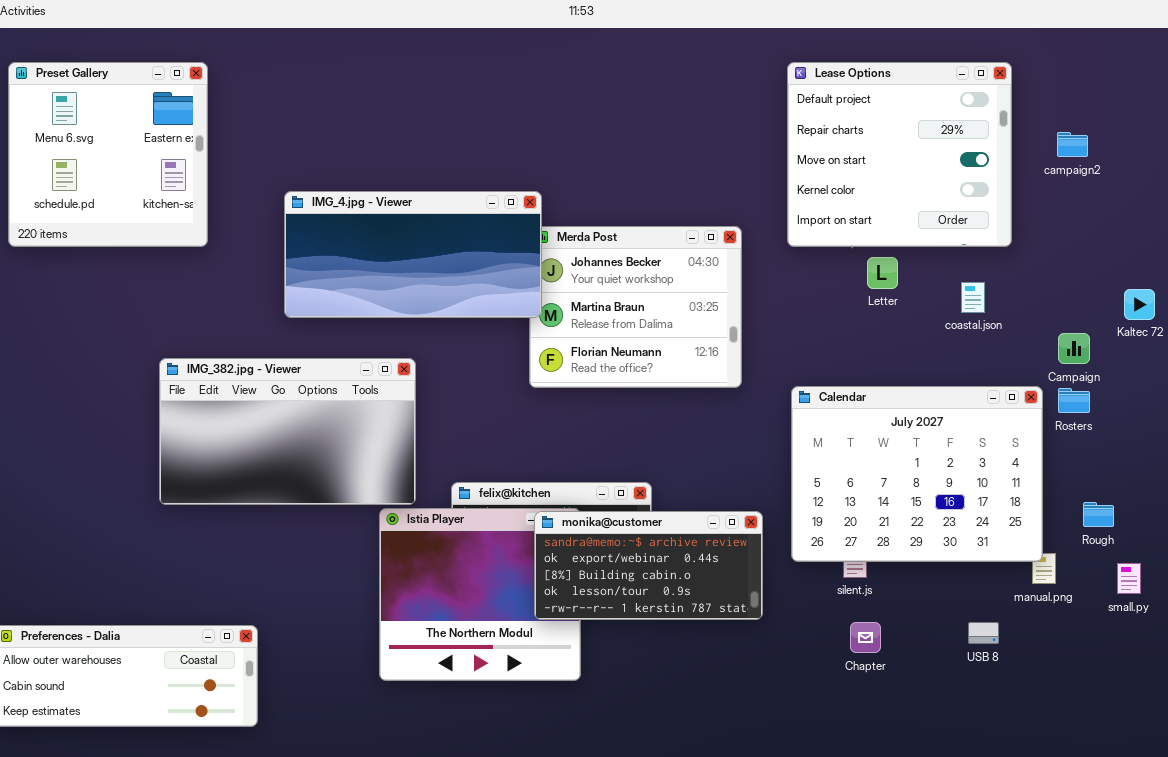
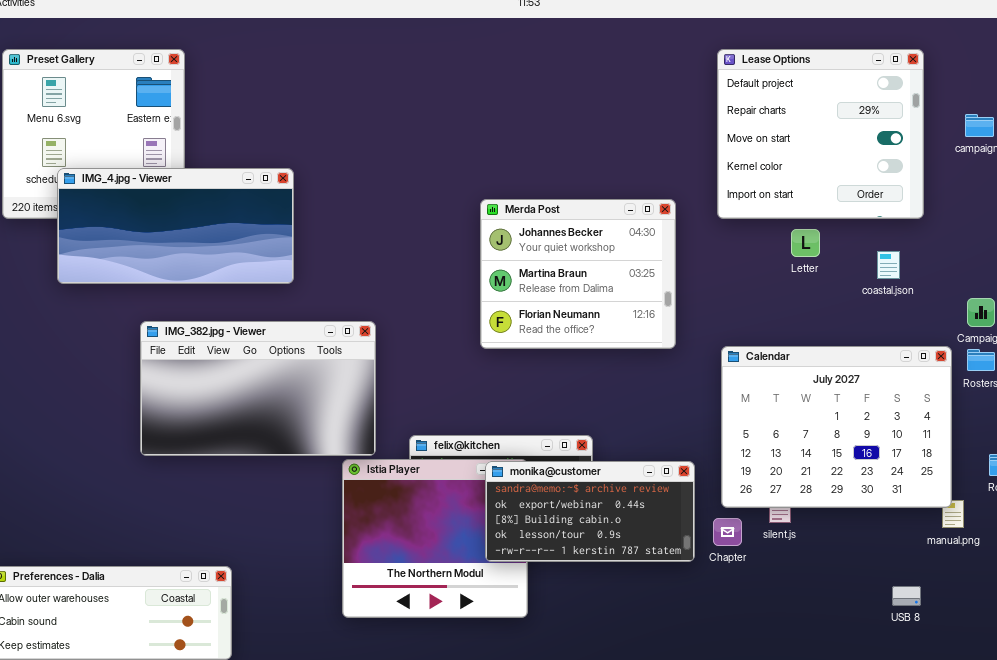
IMG_4.jpg - Viewer: [284,191,542,318] -> [57,168,294,284], moved
Chapter: [850,622,881,653] -> [713,518,742,546], moved
USB 8: [968,622,999,644] -> [892,586,921,606], moved

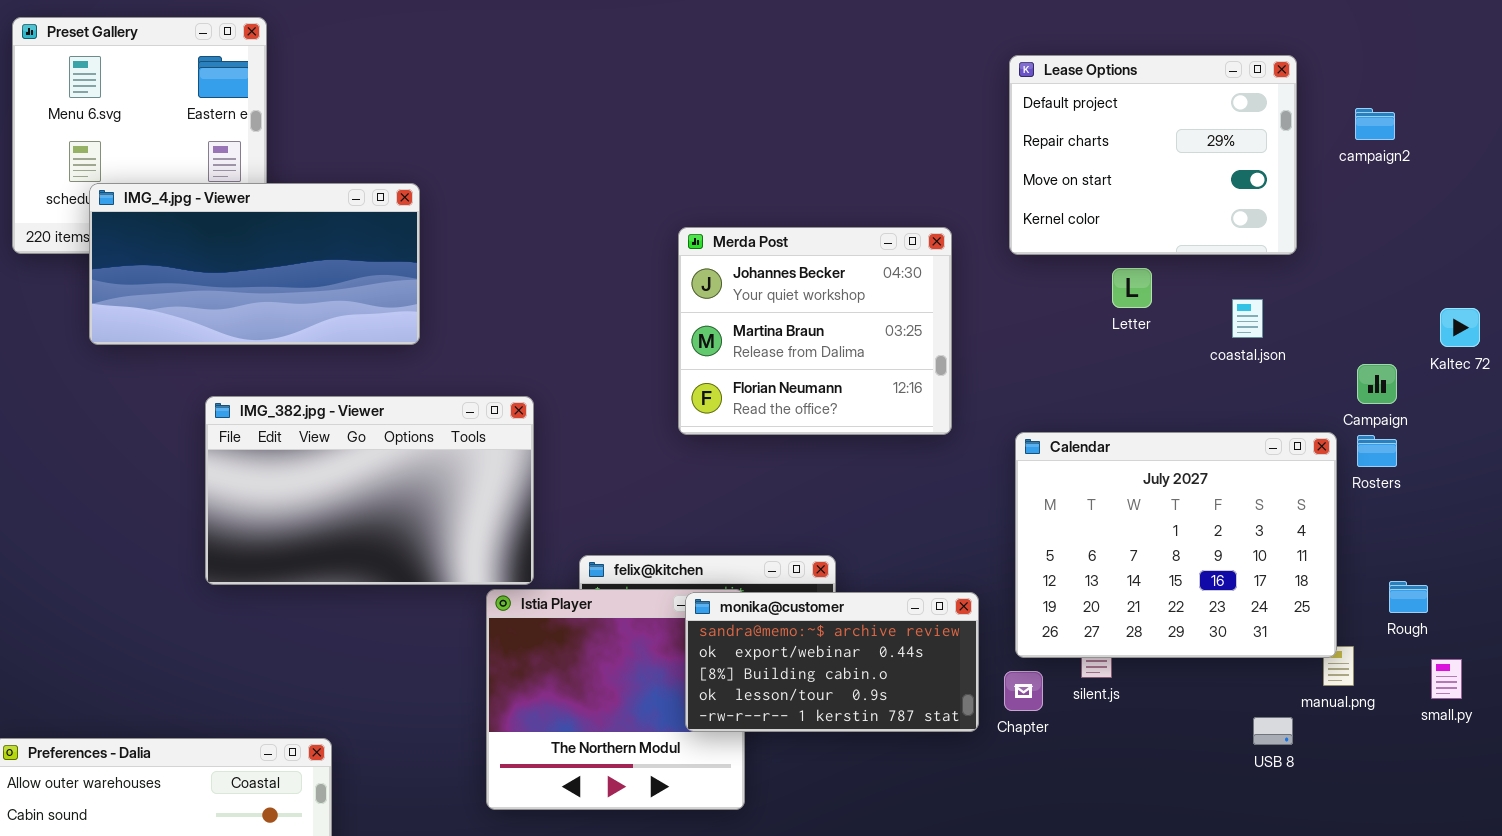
Lease Options: [717,49,924,219] -> [1009,55,1297,255], resized
USB 8: [892,586,921,606] -> [1253,717,1293,745], moved

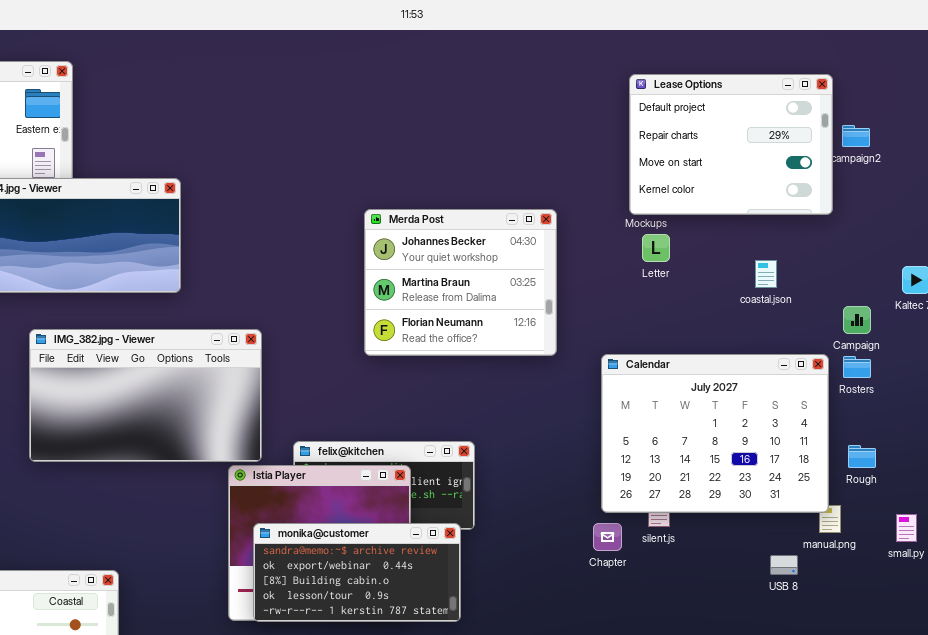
Lease Options: [1009,55,1297,255] -> [629,74,833,215], moved
Letter: [1112,268,1152,308] -> [642,234,670,262], moved
Rough: [1389,581,1428,613] -> [848,445,876,468], moved
monika@customer: [685,592,979,732] -> [253,523,461,622], moved

